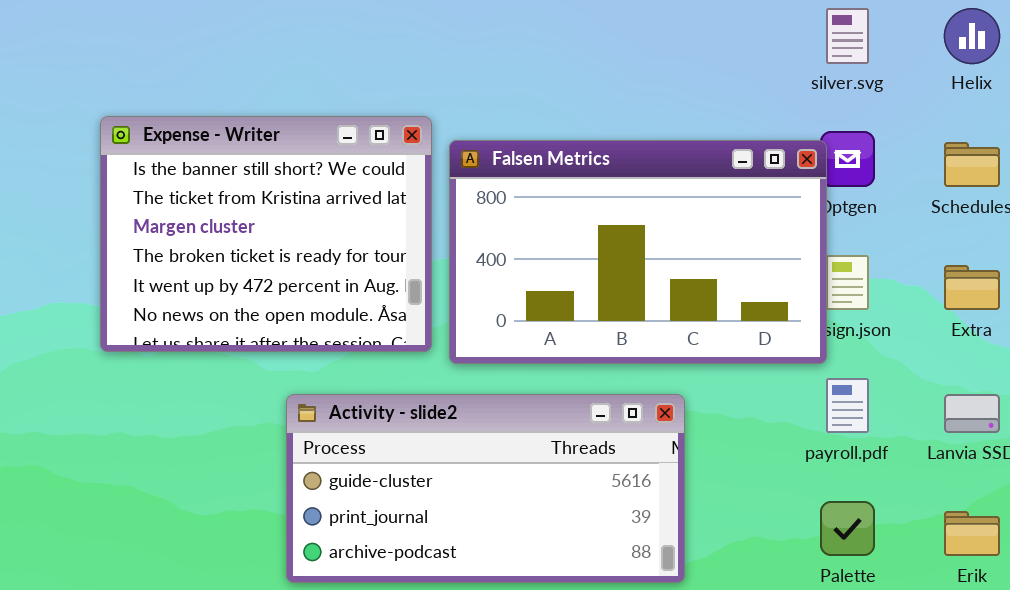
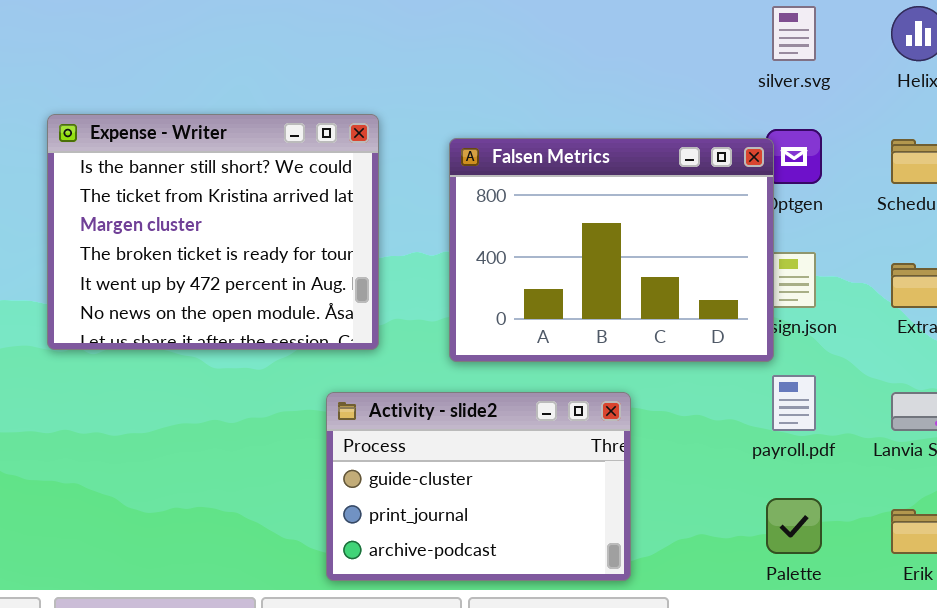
Falsen Metrics: [449,140,827,364] -> [449,138,774,362], resized
Activity - slide2: [286,394,685,583] -> [326,392,631,581], resized

